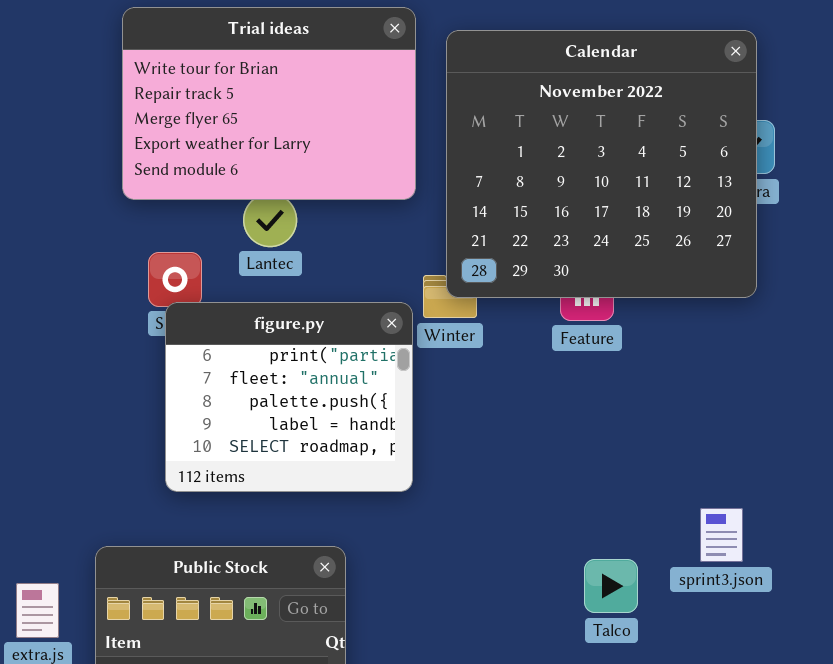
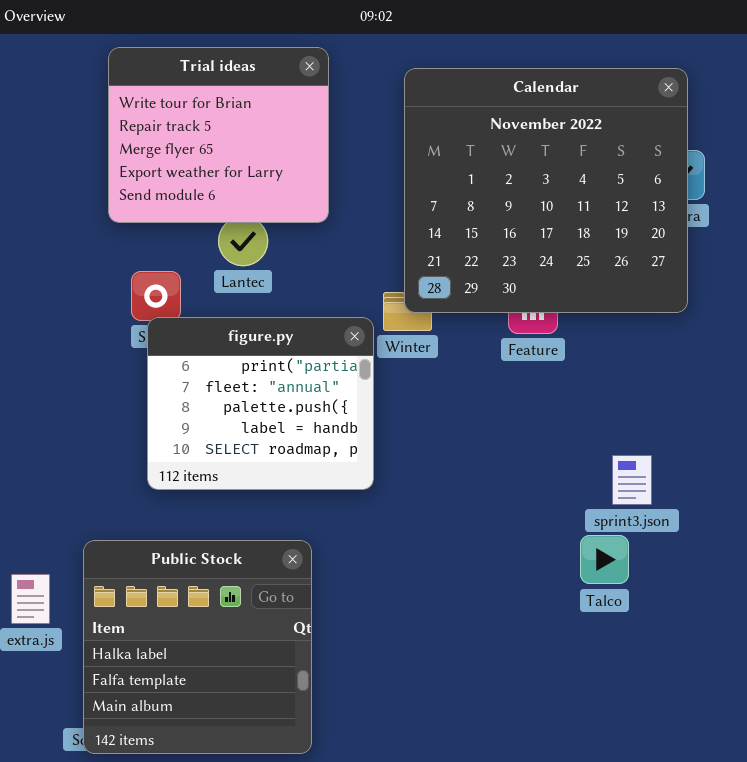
Trial ideas: [122,7,416,200] -> [108,47,329,223], resized
sprint3.json: [700,508,743,562] -> [612,455,652,505], moved
Talco: [584,559,638,613] -> [580,535,629,584], moved

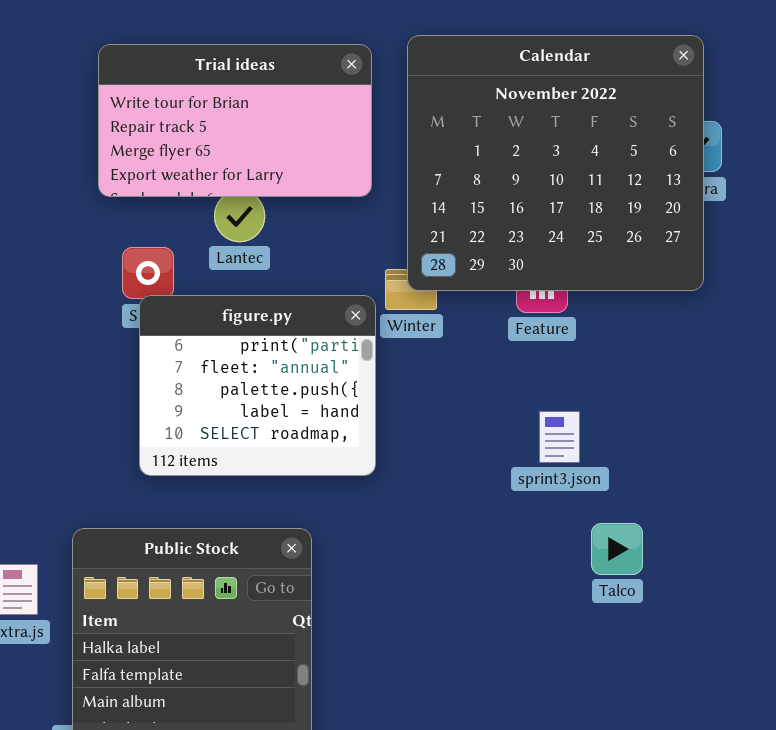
Trial ideas: [108,47,329,223] -> [98,44,372,197], resized
sprint3.json: [612,455,652,505] -> [539,411,580,463], moved

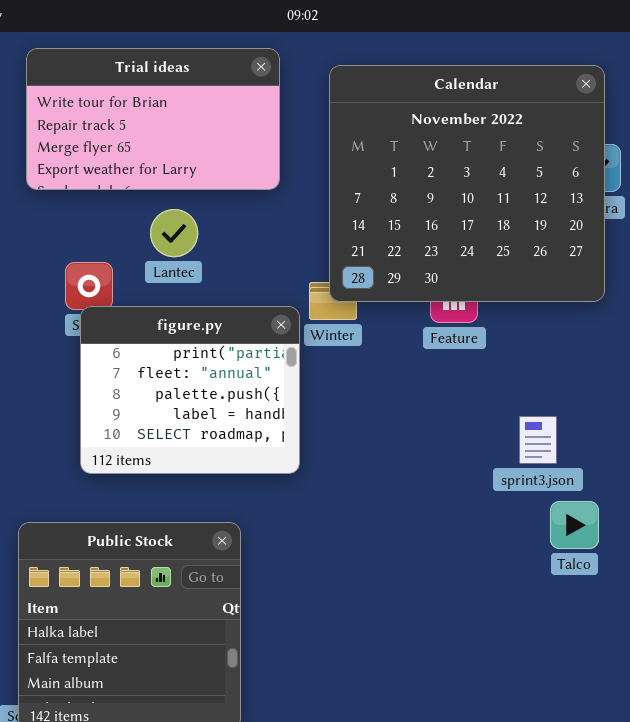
Trial ideas: [98,44,372,197] -> [26,48,280,190], moved
sprint3.json: [539,411,580,463] -> [519,416,557,464], moved
Talco: [591,523,643,575] -> [550,501,599,549], moved

